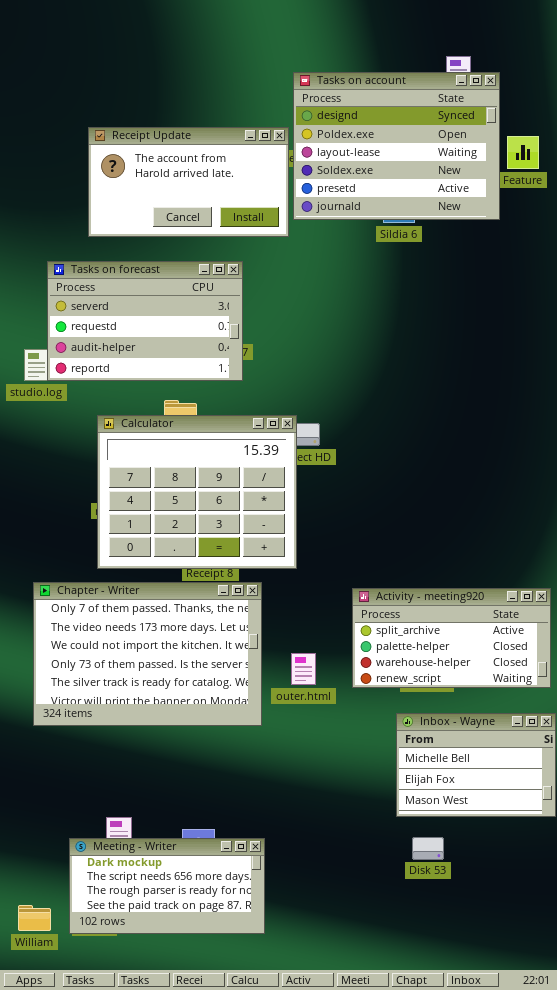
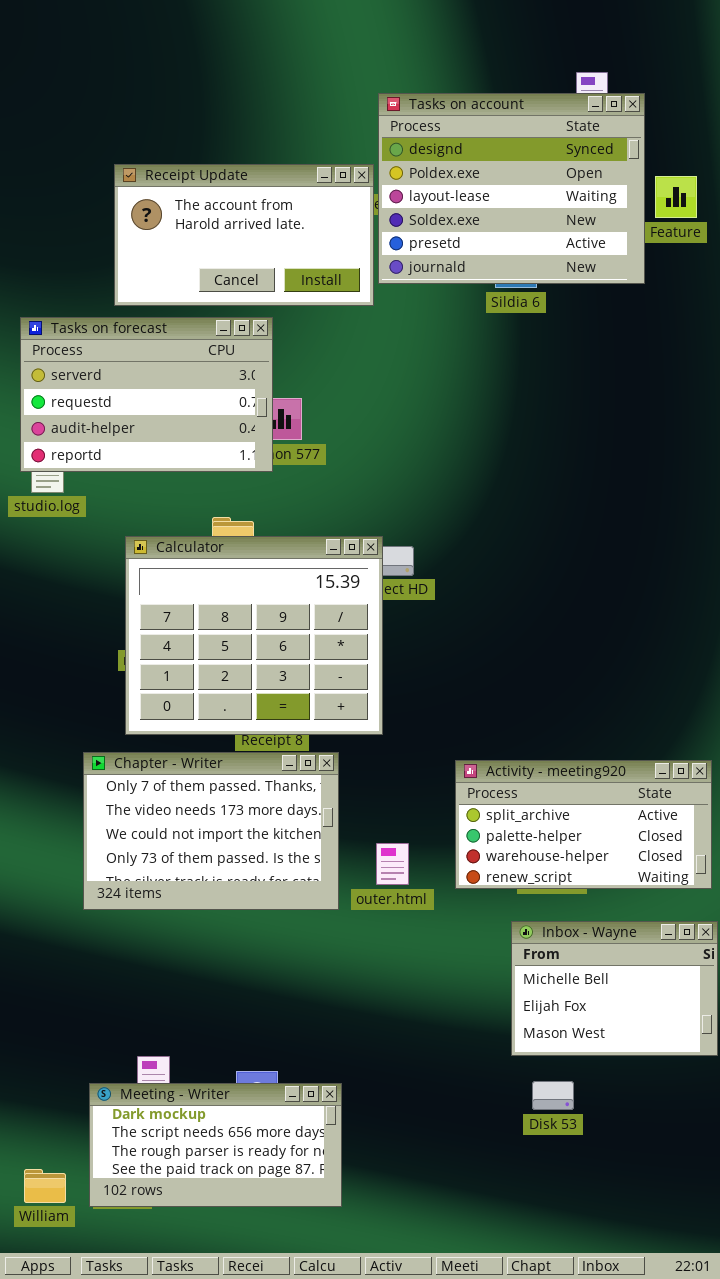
Tasks on forecast: [47,261,243,381] -> [20,317,273,472], moved
Chapter - Writer: [33,582,262,726] -> [83,752,339,910], resized

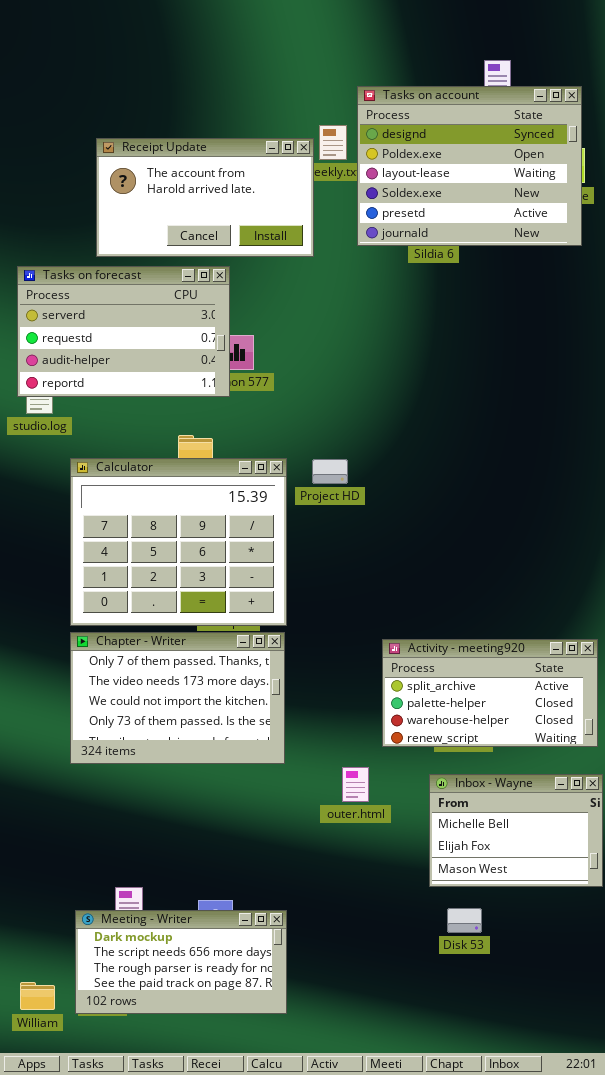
Tasks on account: [378,93,645,284] -> [357,86,582,246], moved
Calculator: [125,536,383,735] -> [70,458,287,626], moved
outer.html: [376,843,409,885] -> [342,767,369,802], moved

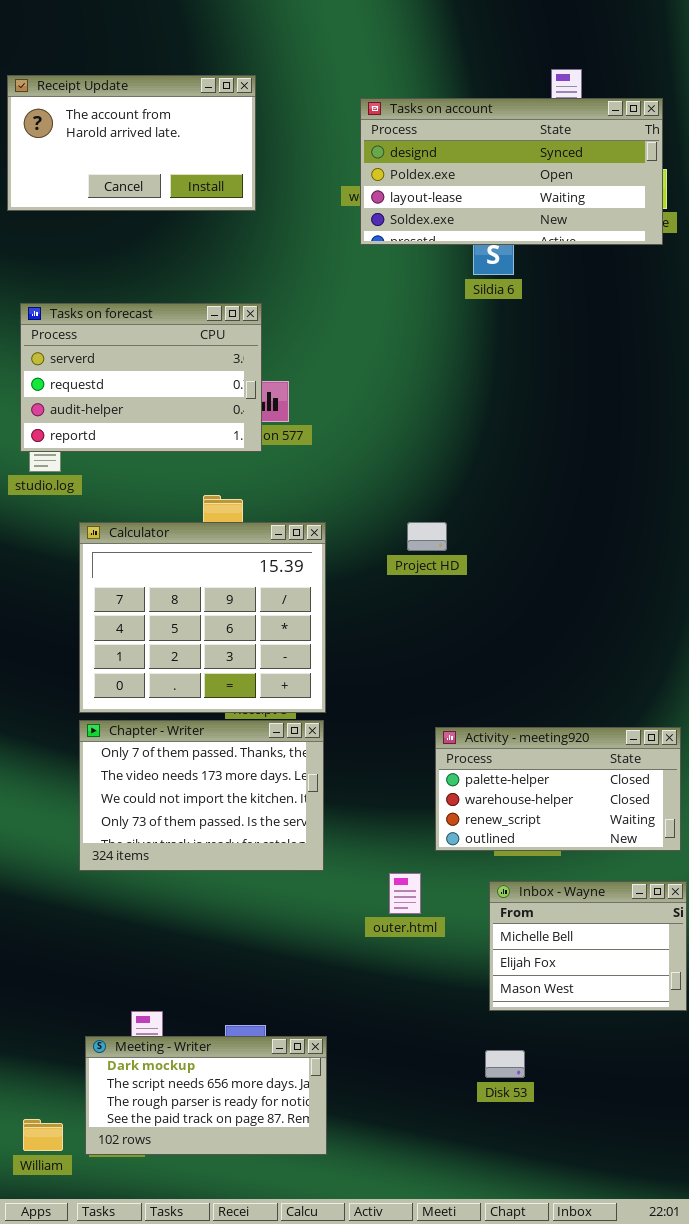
Tasks on account: [357,86,582,246] -> [360,98,663,245], resized
Receipt Update: [96,138,314,257] -> [7,75,256,211], moved
Project HD: [312,459,348,484] -> [407,522,447,551], moved
Activity - meeting920: [382,639,598,747] -> [435,727,681,851], scrolled down 1 row
Disk 53: [447,908,482,933] -> [485,1050,525,1078], moved

